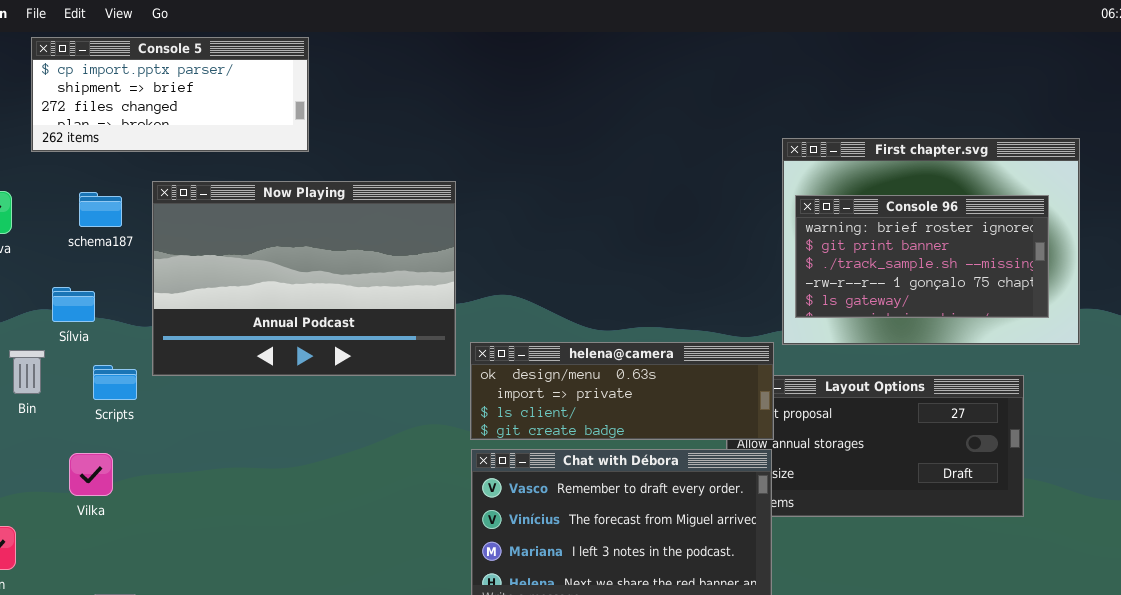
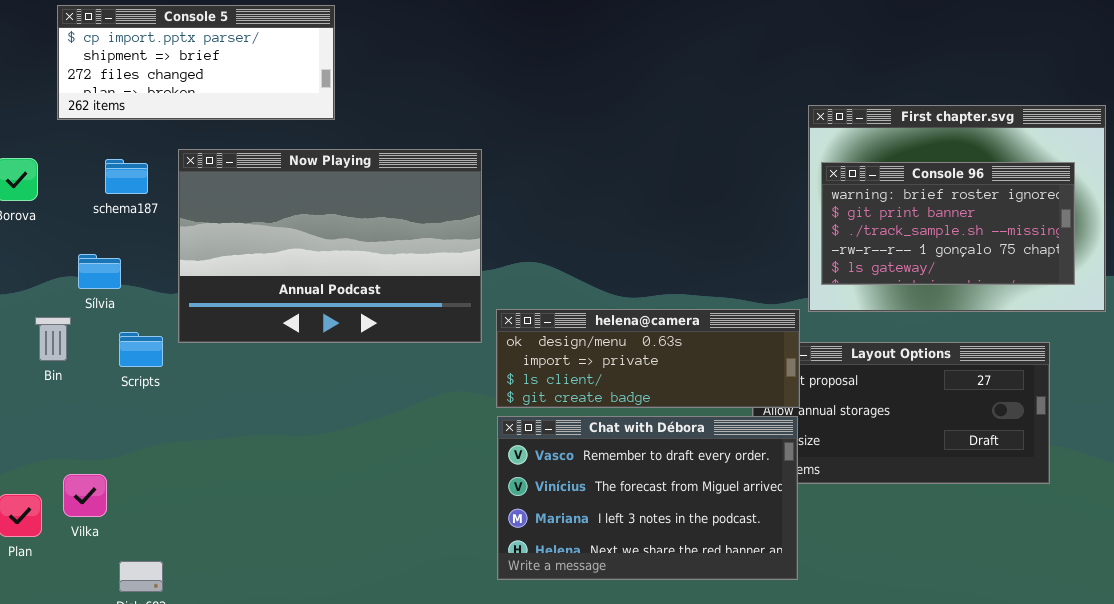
Vilka: [69,453,113,496] -> [63,474,107,517], moved

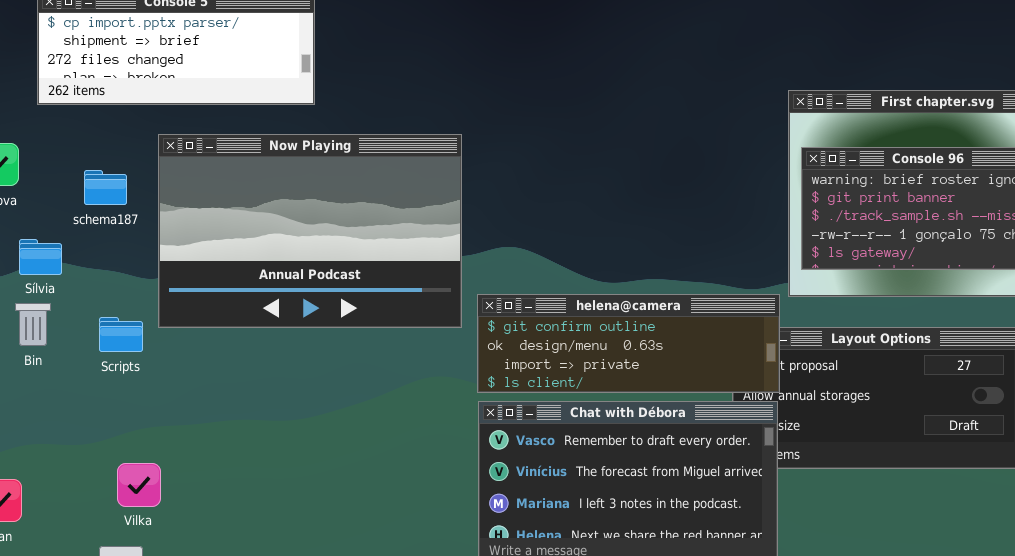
schema187: [105,159,148,194] -> [84,170,127,205], moved
Sílvia: [78,254,121,289] -> [19,239,62,275], moved
helena@camera: [496,309,800,408] -> [477,294,780,393], scrolled up 1 row
Vilka: [63,474,107,517] -> [117,463,161,507], moved

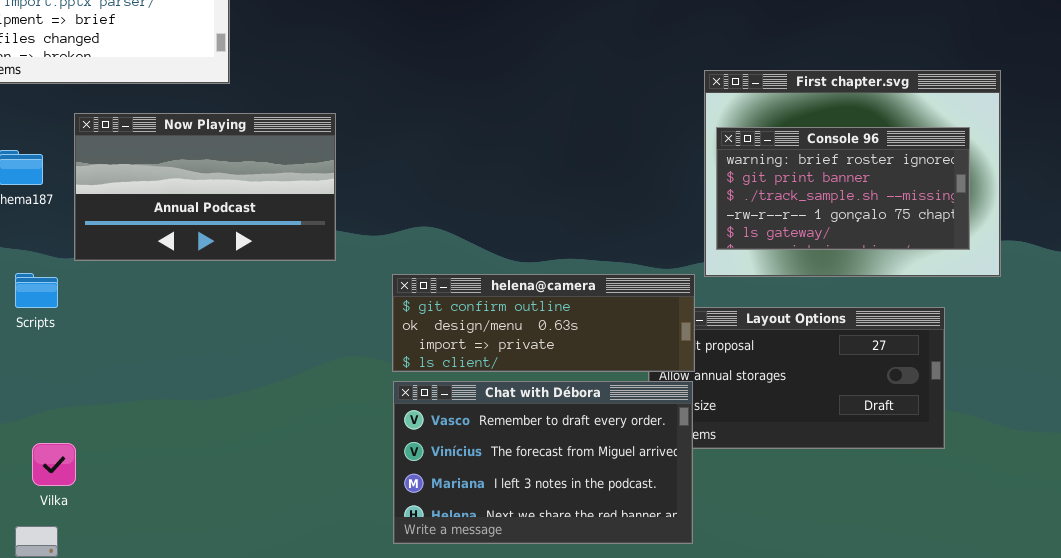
Now Playing: [158,134,462,328] -> [74,113,336,261], resized
Scripts: [99,317,143,352] -> [15,273,58,308], moved

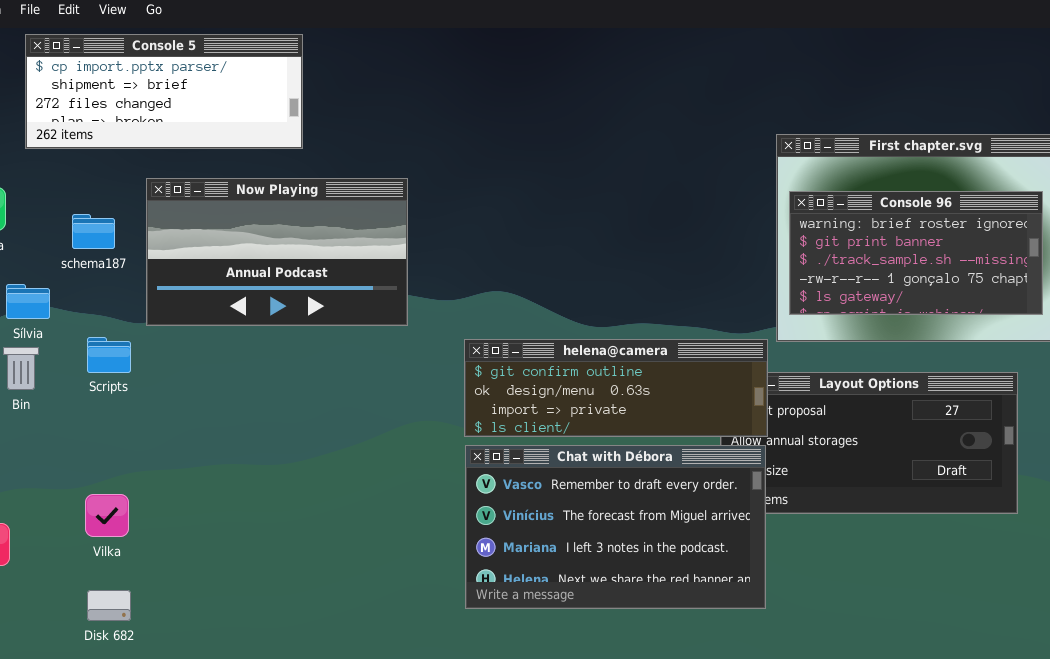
Vilka: [32,443,76,486] -> [85,494,129,537], moved

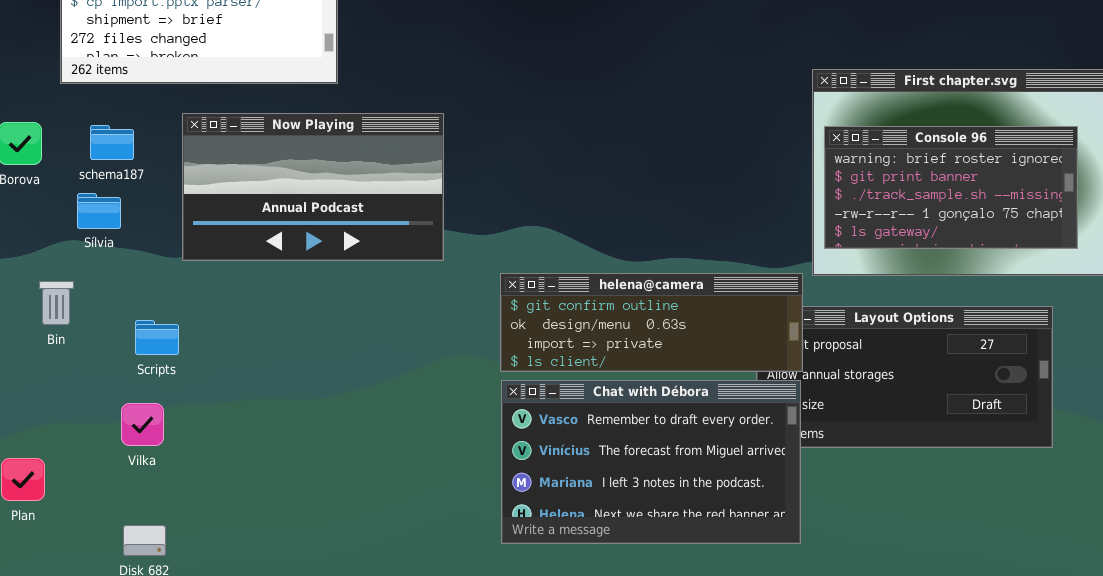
schema187: [72,214,115,249] -> [90,125,134,160], moved
Sílvia: [6,284,50,319] -> [77,193,121,229], moved
Scripts: [87,337,131,373] -> [135,320,179,355], moved
Vilka: [85,494,129,537] -> [121,403,164,446], moved

